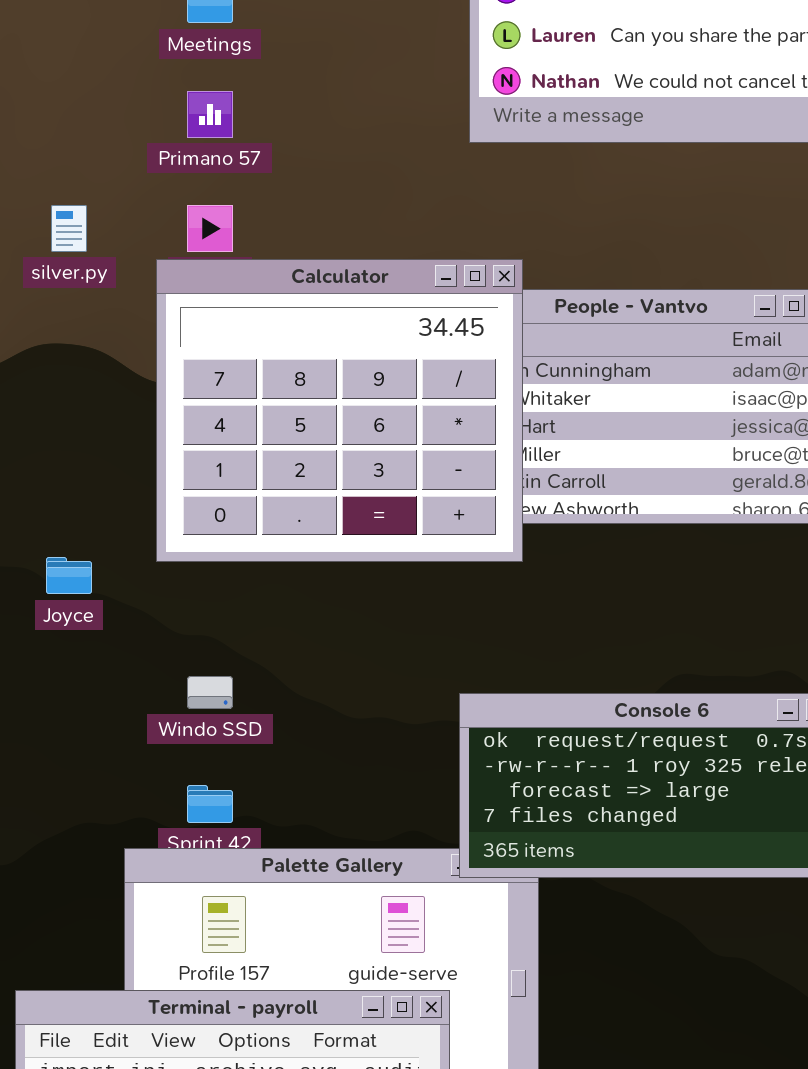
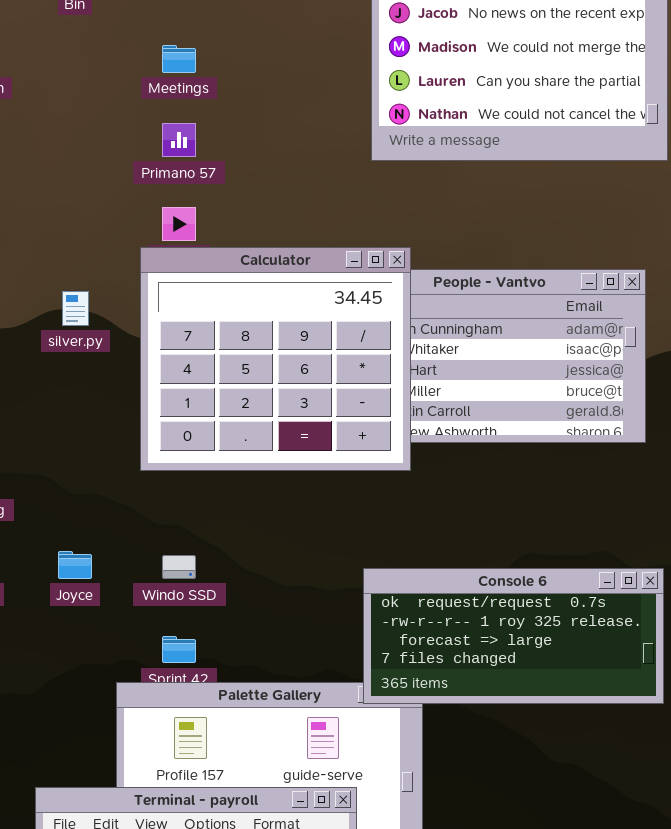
silver.py: [51,205,87,252] -> [62,291,89,326], moved
Joyce: [46,557,92,594] -> [58,551,92,579], moved

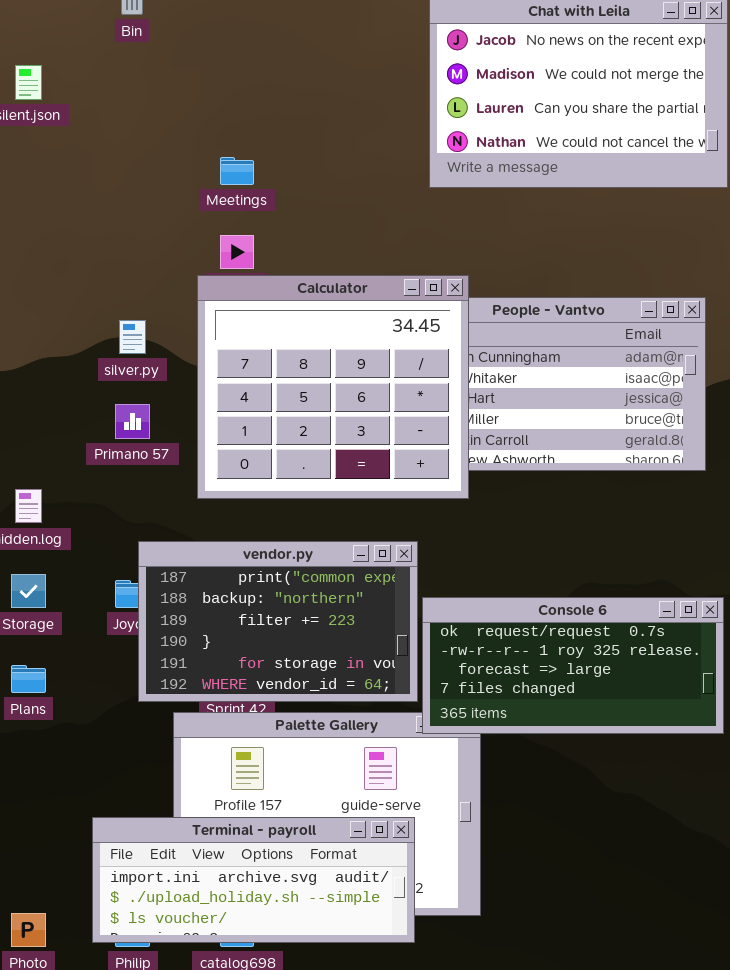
Meetings: [162,45,196,73] -> [220,157,254,185], moved
Primano 57: [162,123,196,157] -> [115,404,150,439], moved
vendor.py: none -> [138,541,418,702], opened

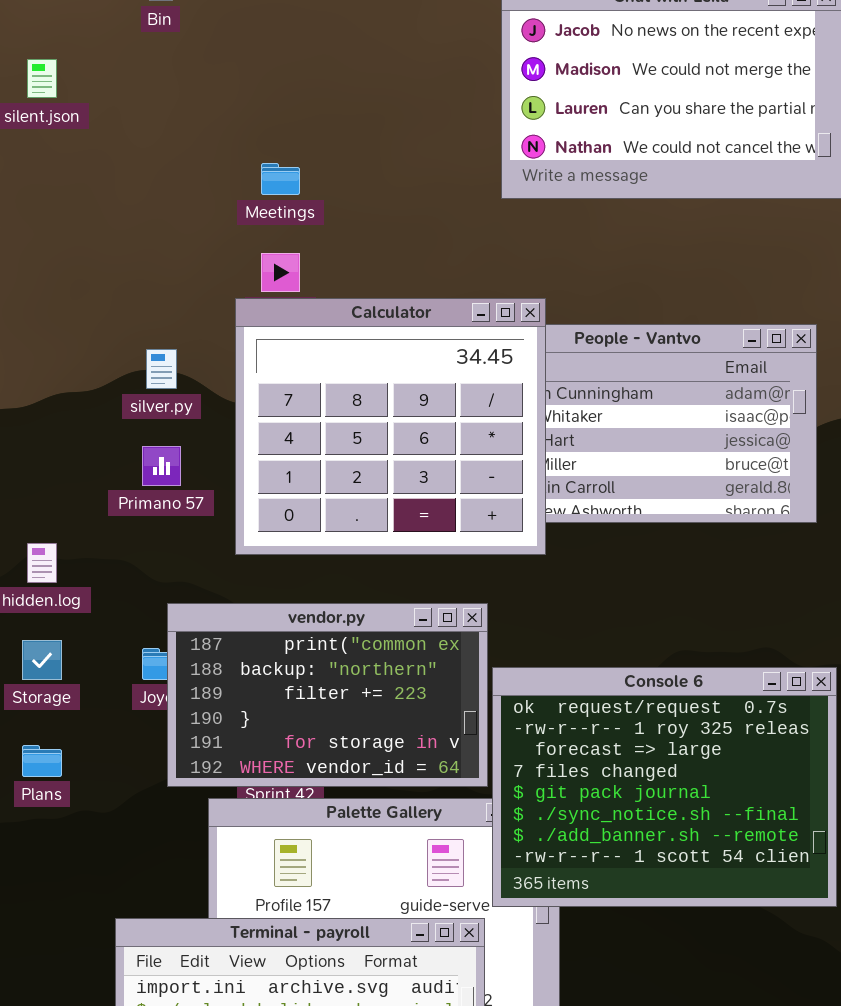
Console 6: [422,597,724,734] -> [492,667,837,907], resized

